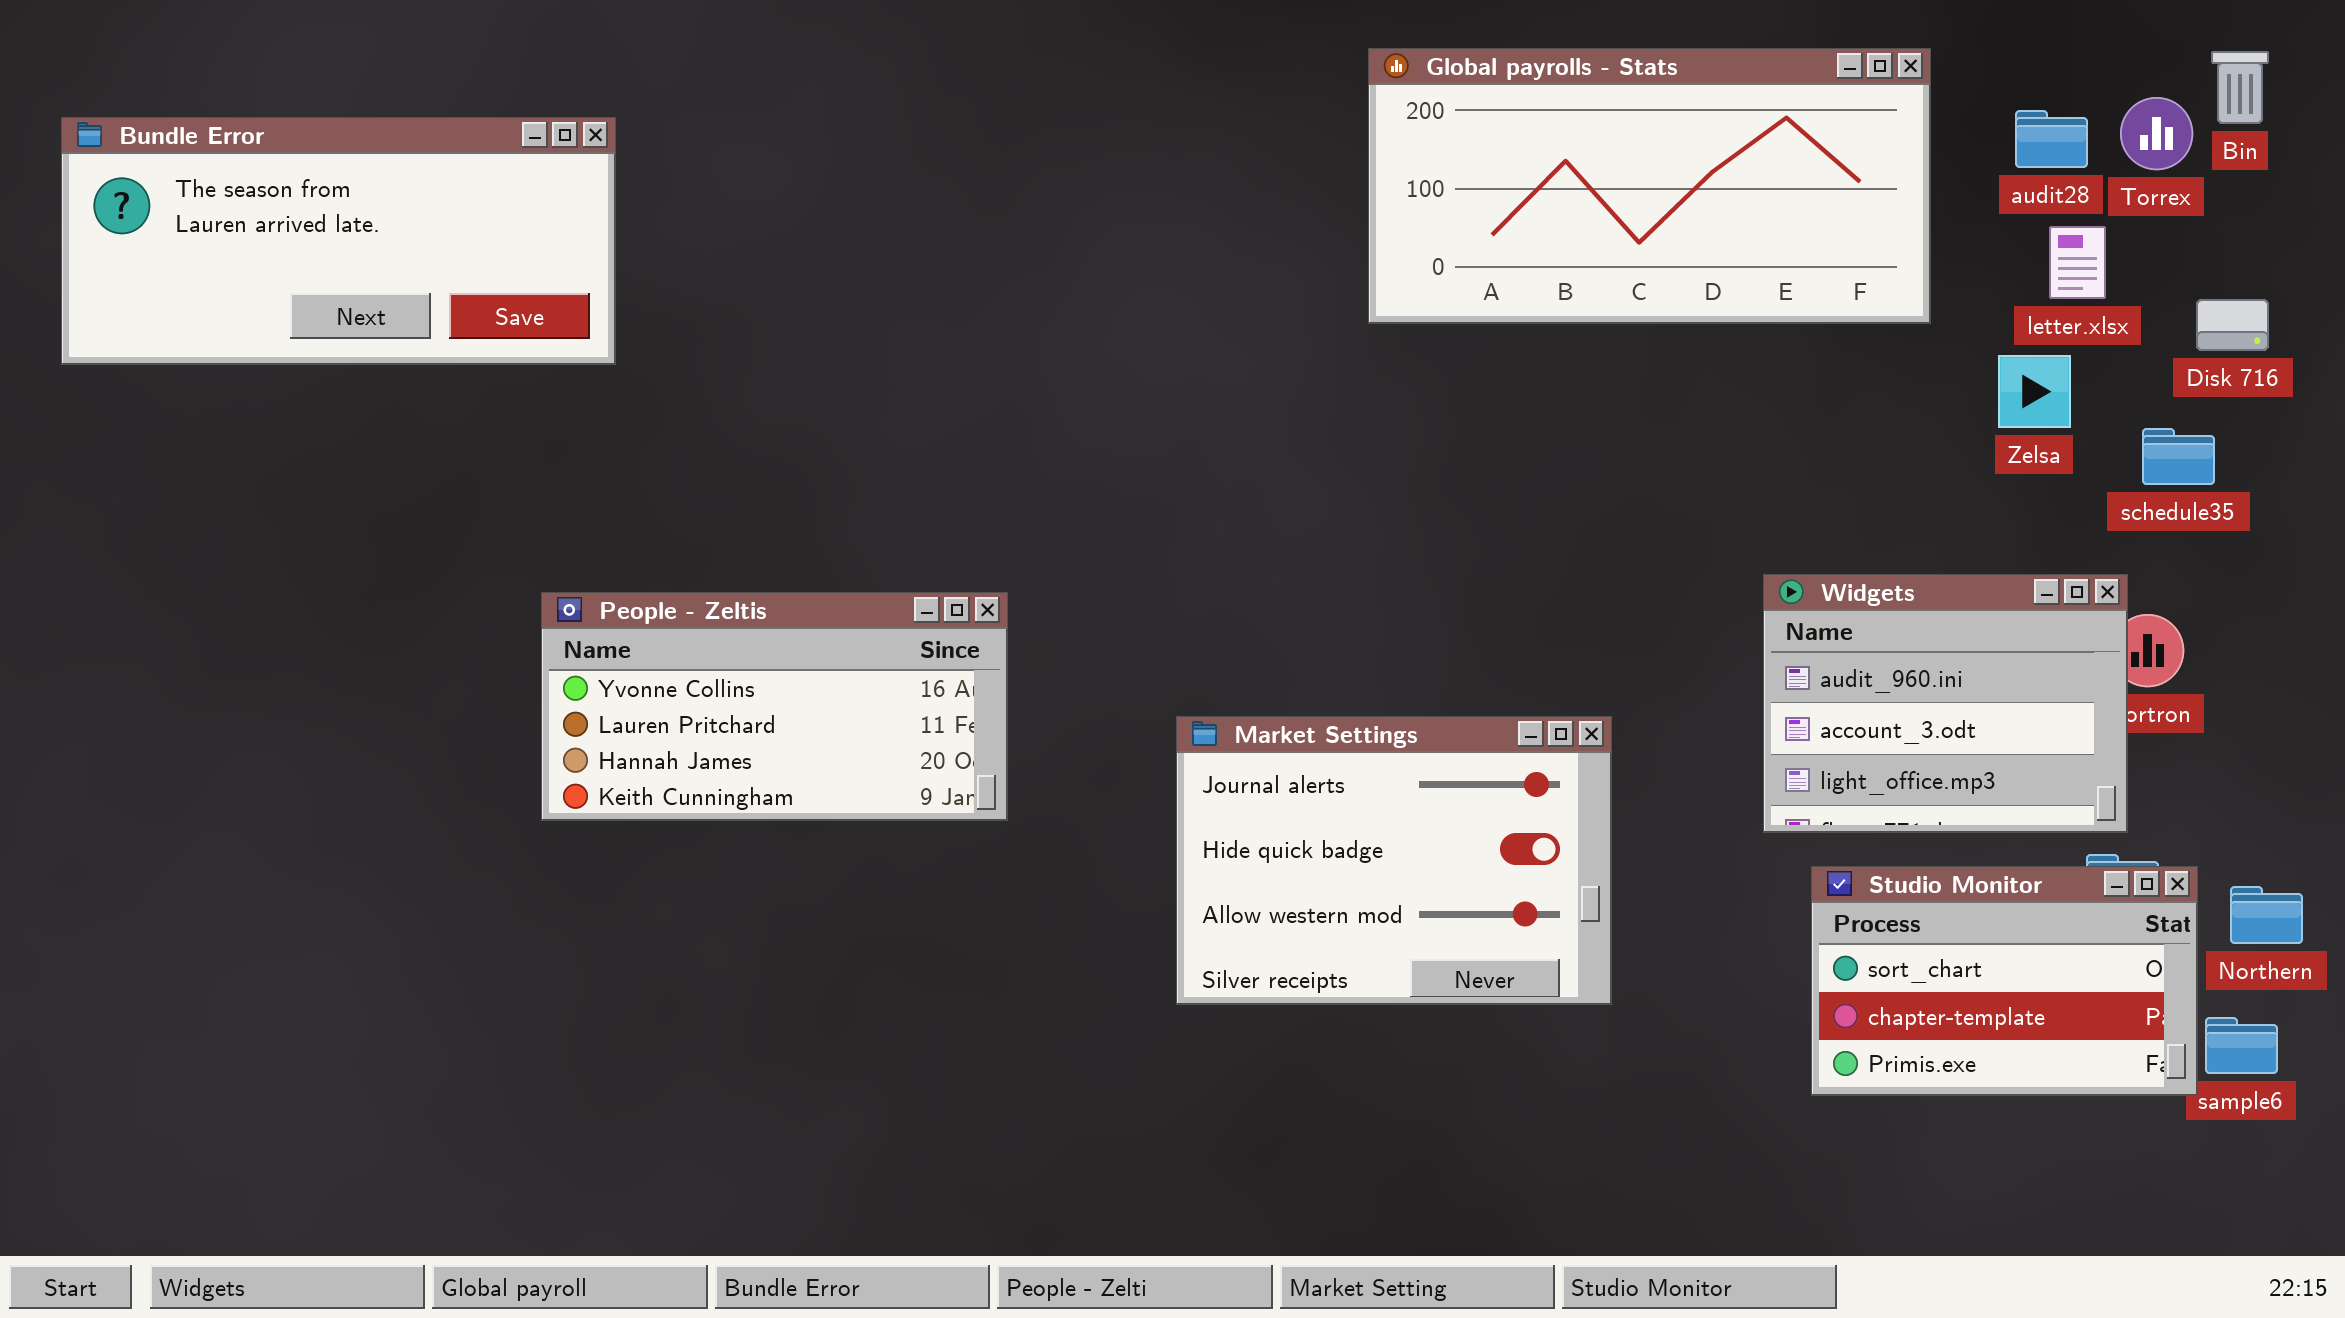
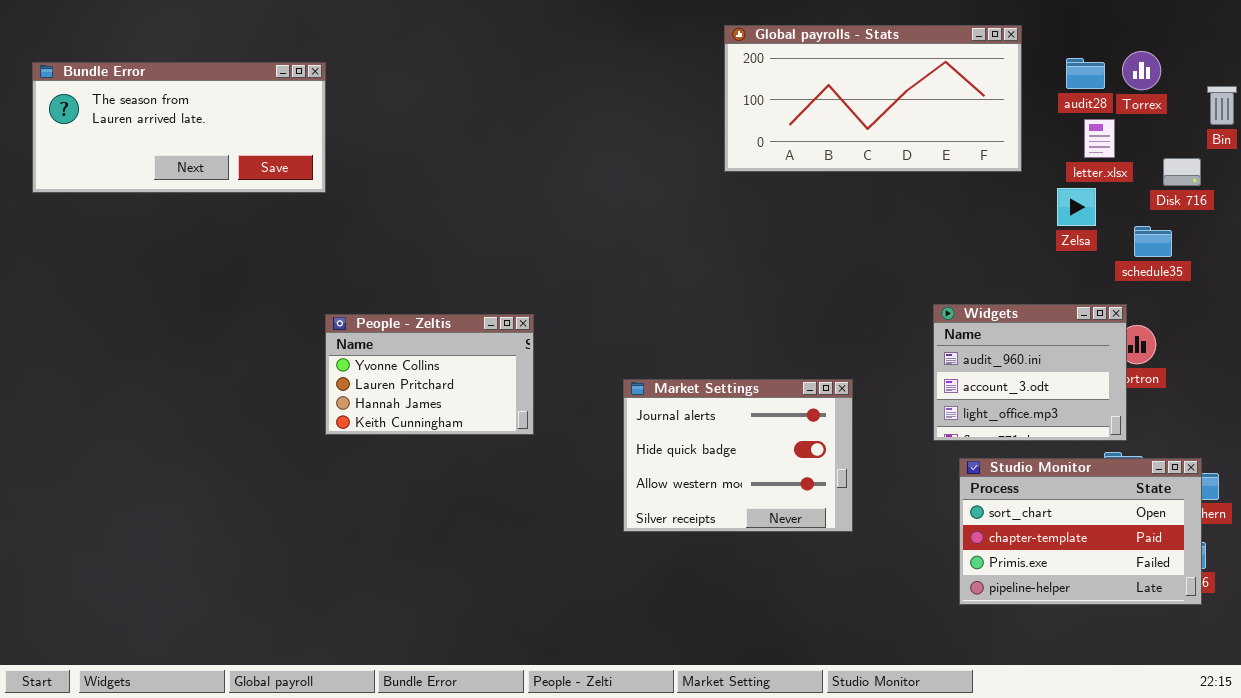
Bin: [2211,51,2269,124] -> [1207,86,1237,125], moved
People - Zeltis: [541,592,1008,821] -> [325,314,534,435], resized
Studio Monitor: [1811,866,2198,1096] -> [959,458,1202,605], resized

